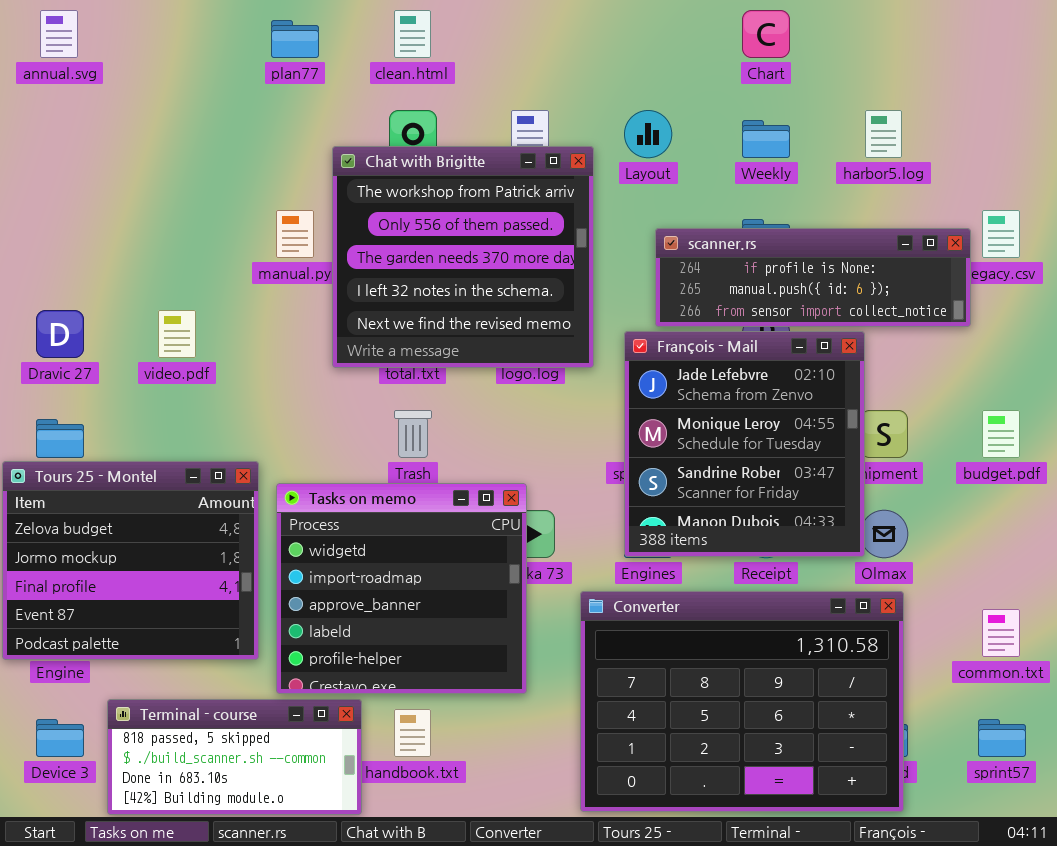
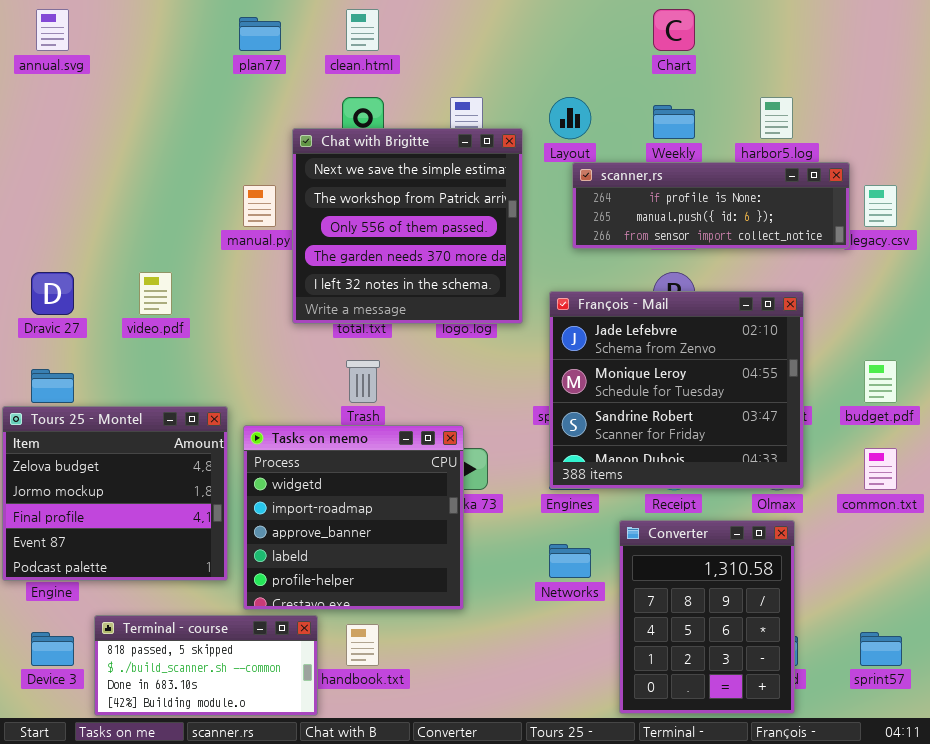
Chat with Brigitte: [332,146,594,368] -> [292,128,523,324], scrolled up 1 row
scanner.rs: [655,228,971,327] -> [572,162,850,249], moved
François - Mail: [624,331,865,557] -> [549,291,804,489], resized
Converter: [580,591,904,812] -> [619,520,795,714], resized
common.txt: [982,609,1020,657] -> [864,448,897,490], moved

